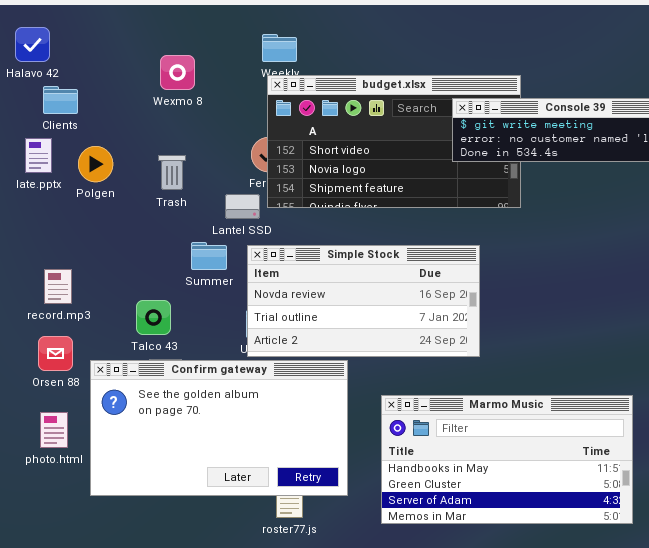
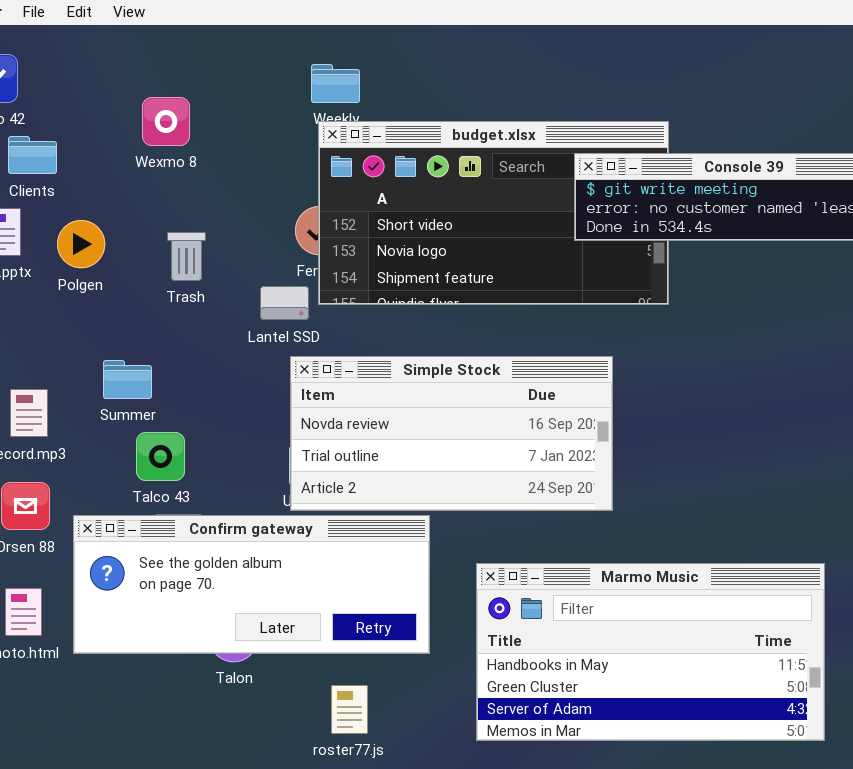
Wexmo 8: [160,55,195,90] -> [142,97,190,146], moved
Summer: [191,242,227,270] -> [103,360,152,399], moved
Confirm gateway: [90,360,348,496] -> [73,515,430,654], resized

